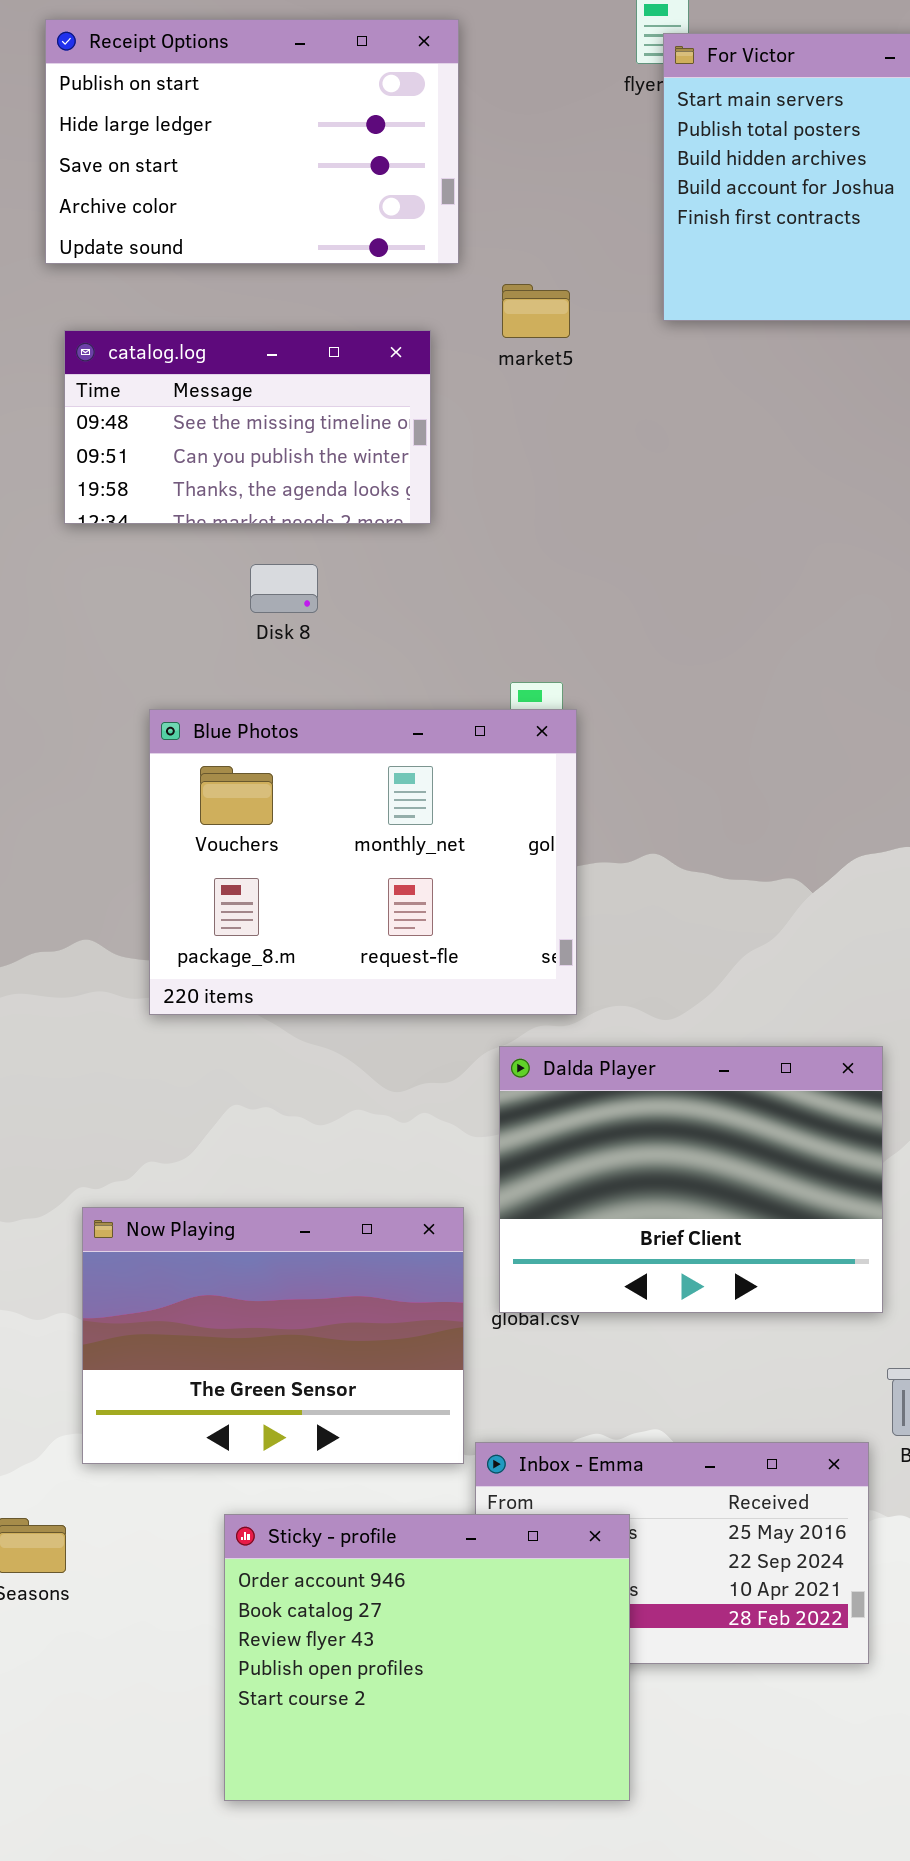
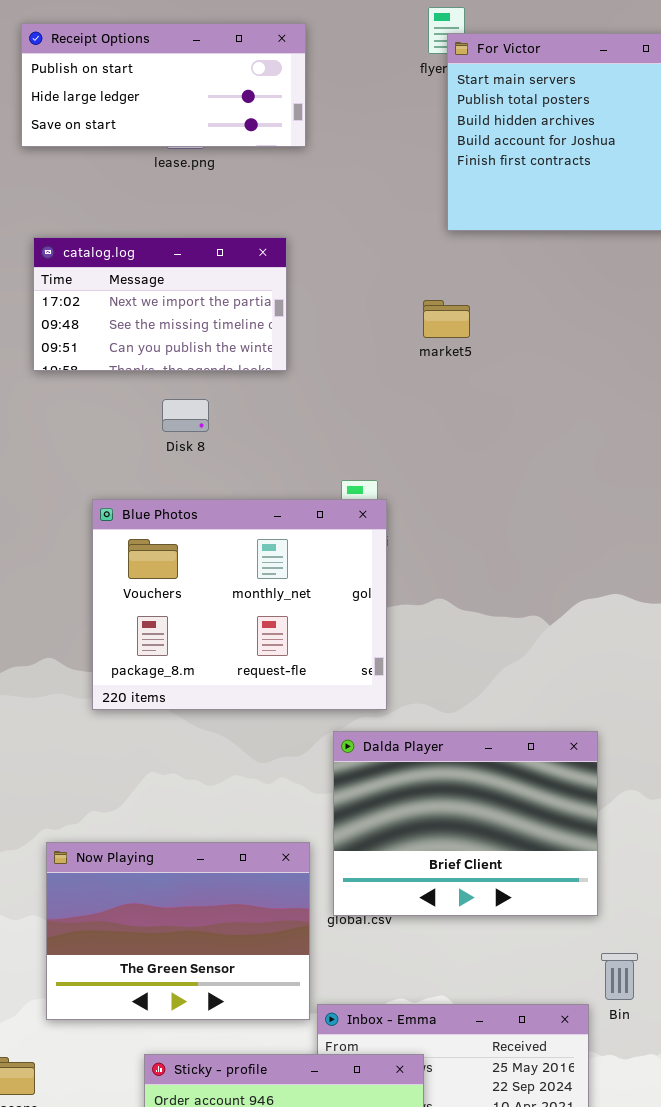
Receipt Options: [45,19,459,264] -> [21,23,306,147], resized
market5: [502,284,570,338] -> [423,300,470,338], moved
catalog.log: [64,330,431,524] -> [33,237,287,371], scrolled up 1 row

